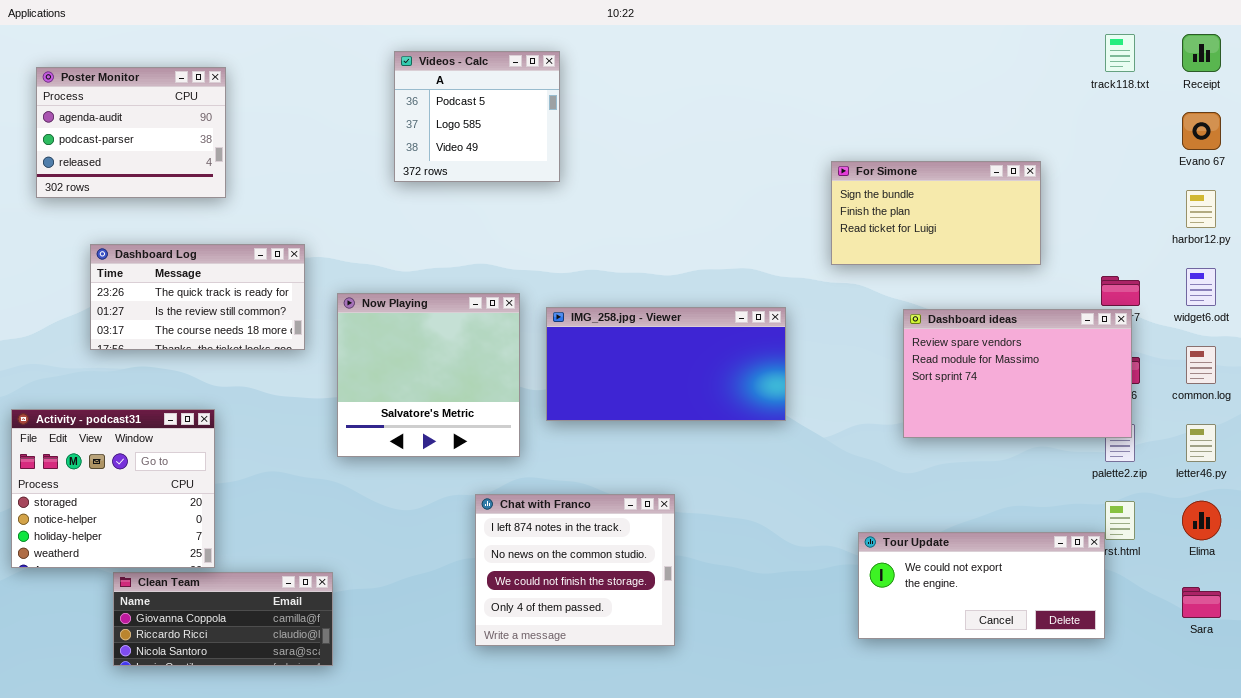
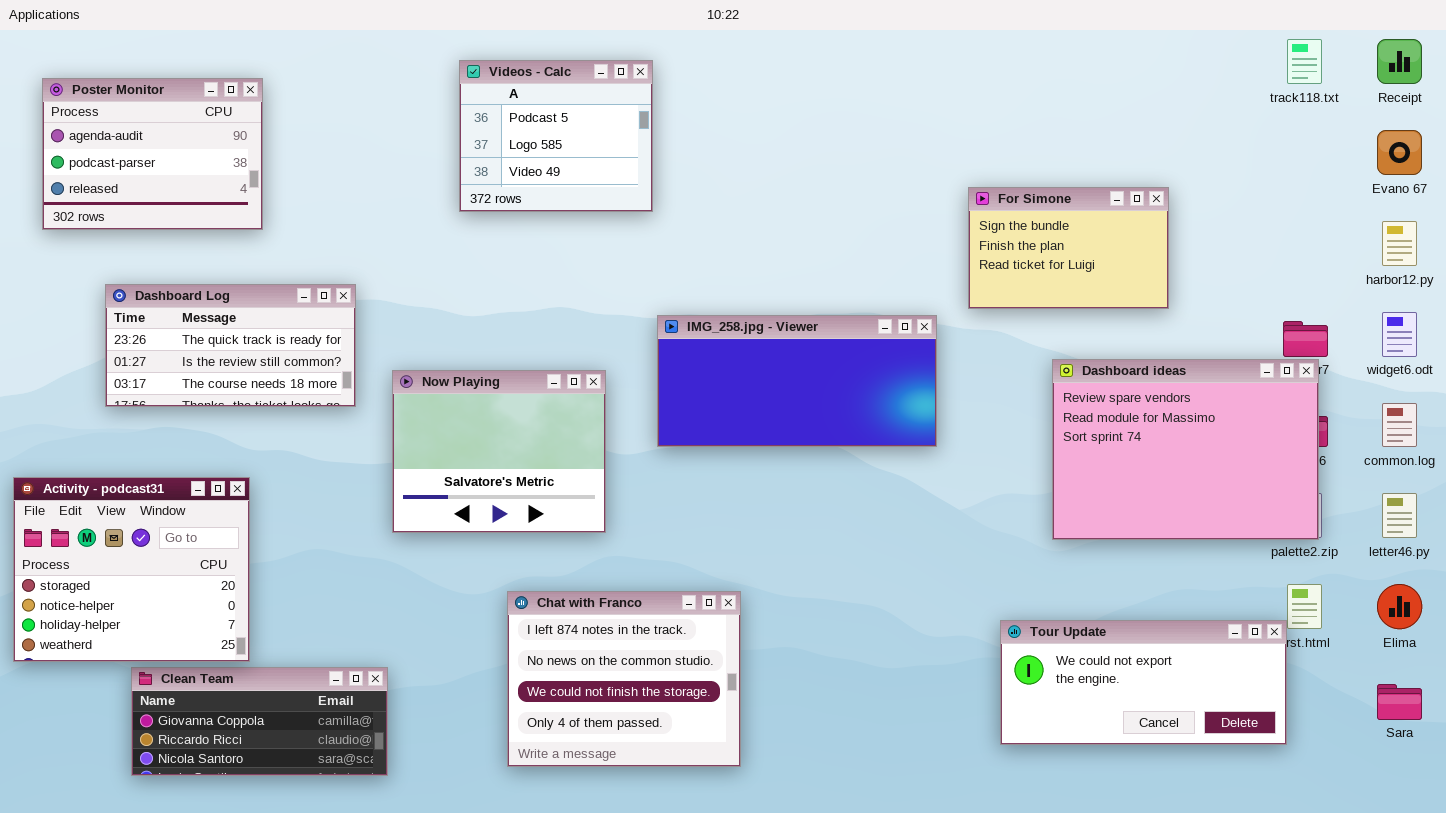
For Simone: [831,161,1041,265] -> [968,187,1169,309], resized
Now Playing: [337,293,520,457] -> [392,370,606,533], resized
IMG_258.jpg - Viewer: [546,307,786,421] -> [657,315,937,447], moved
Dashboard ideas: [903,309,1132,438] -> [1052,359,1319,540], resized
Chat with Franco: [475,494,675,646] -> [507,591,741,767], moved

